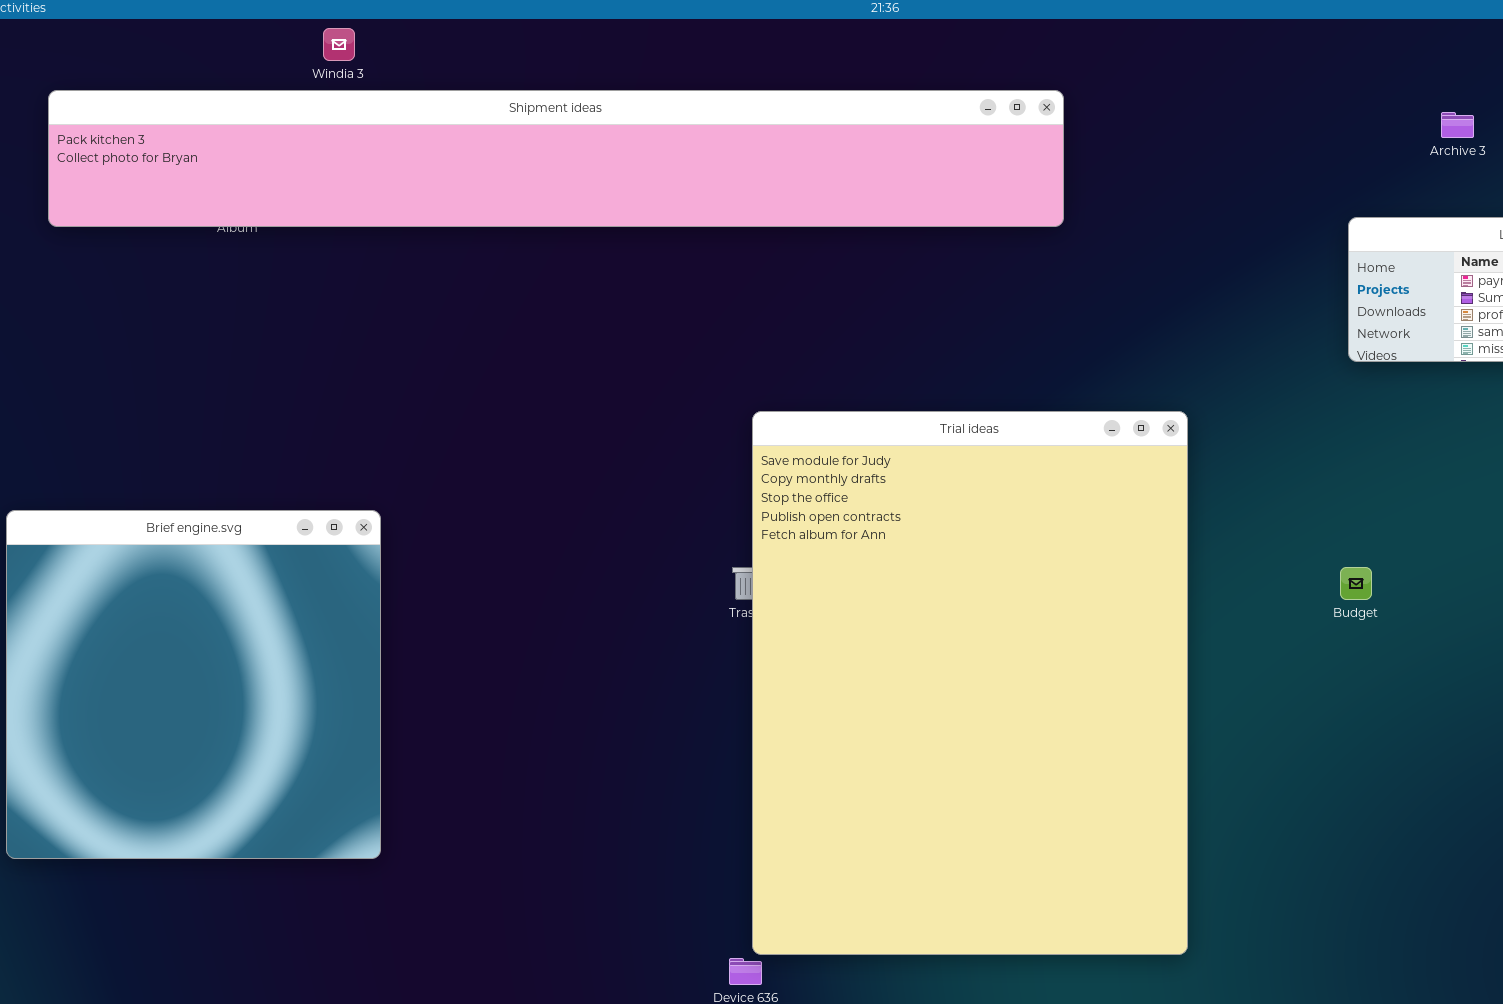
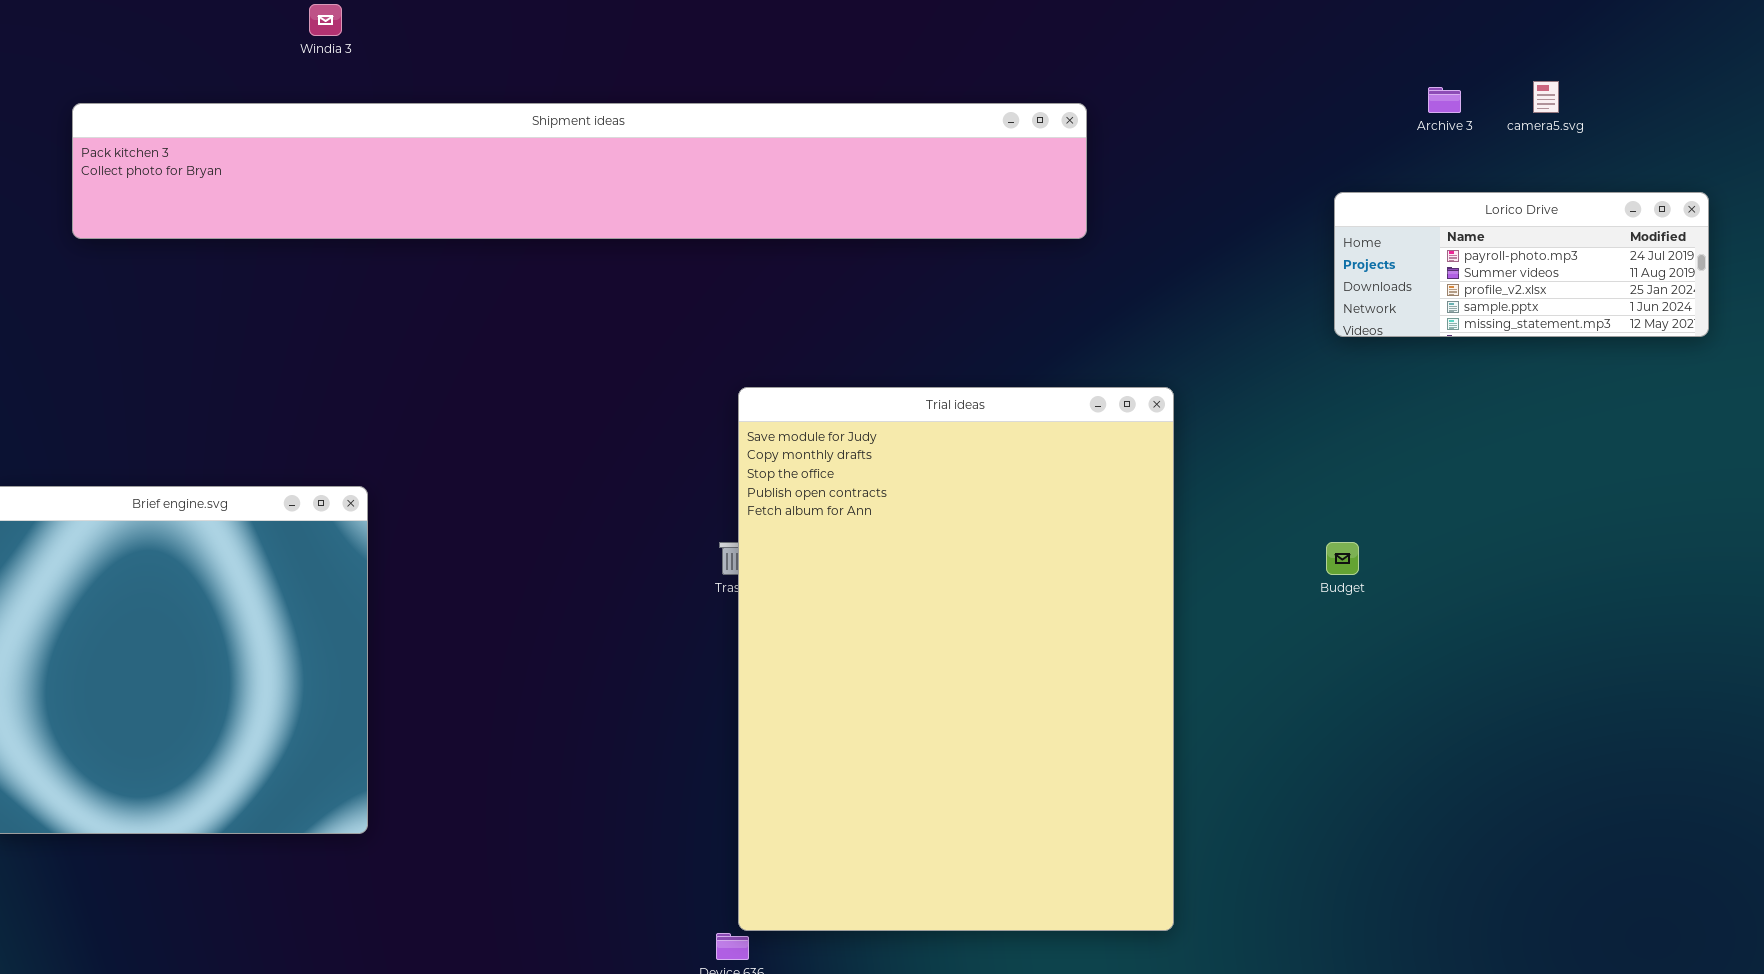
Shipment ideas: [48,90,1064,227] -> [72,103,1087,239], moved

